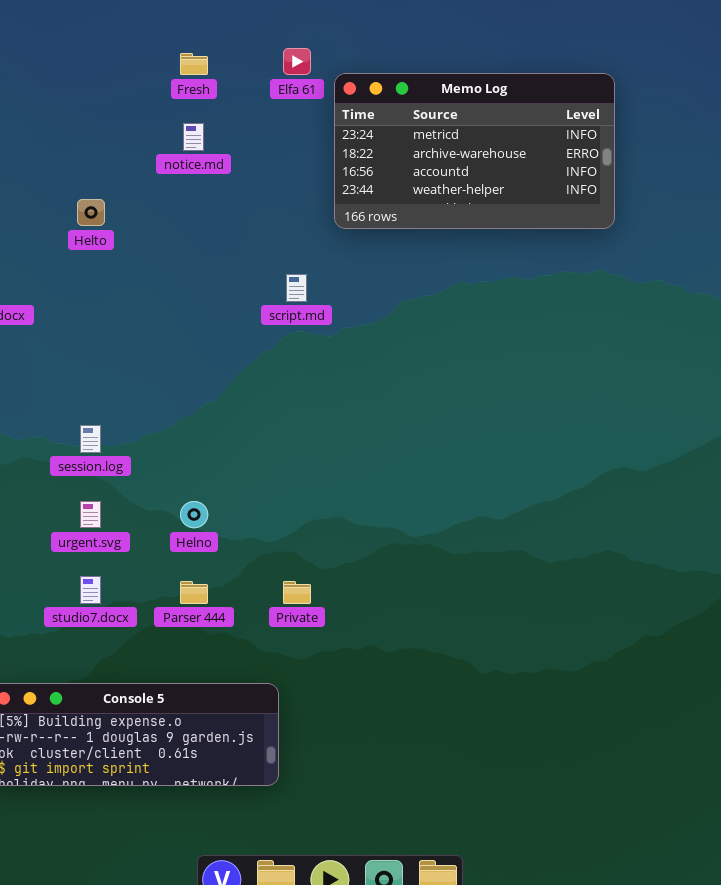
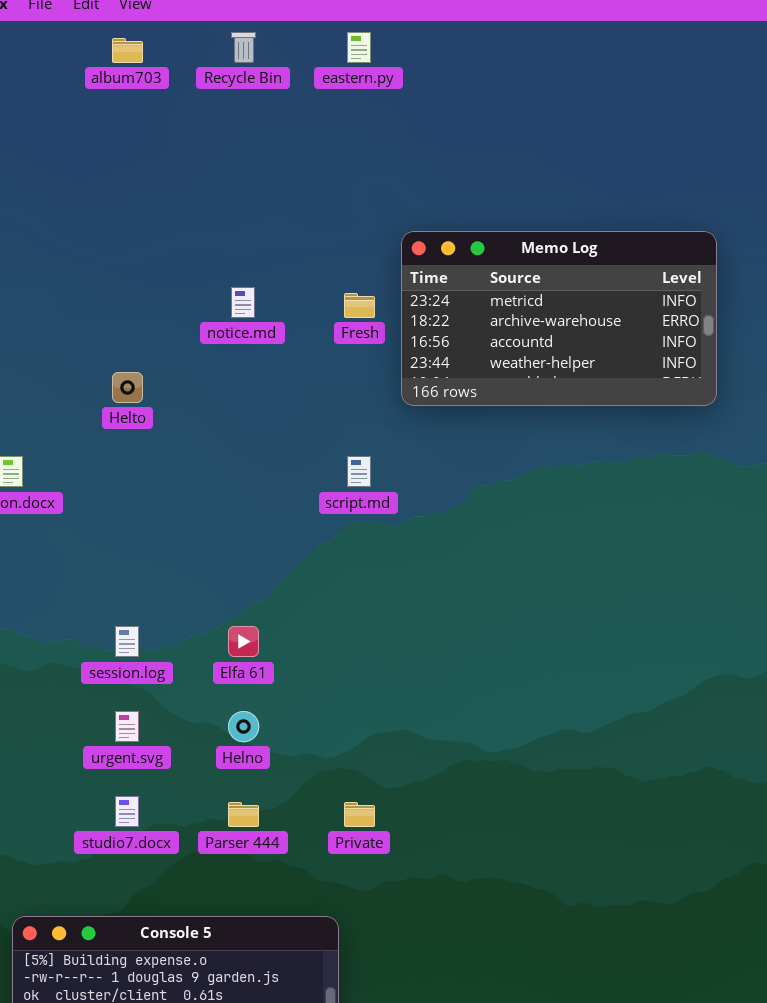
Elfa 61: [283,48,311,75] -> [228,626,259,657], moved
Fresh: [180,53,208,75] -> [344,293,375,318], moved

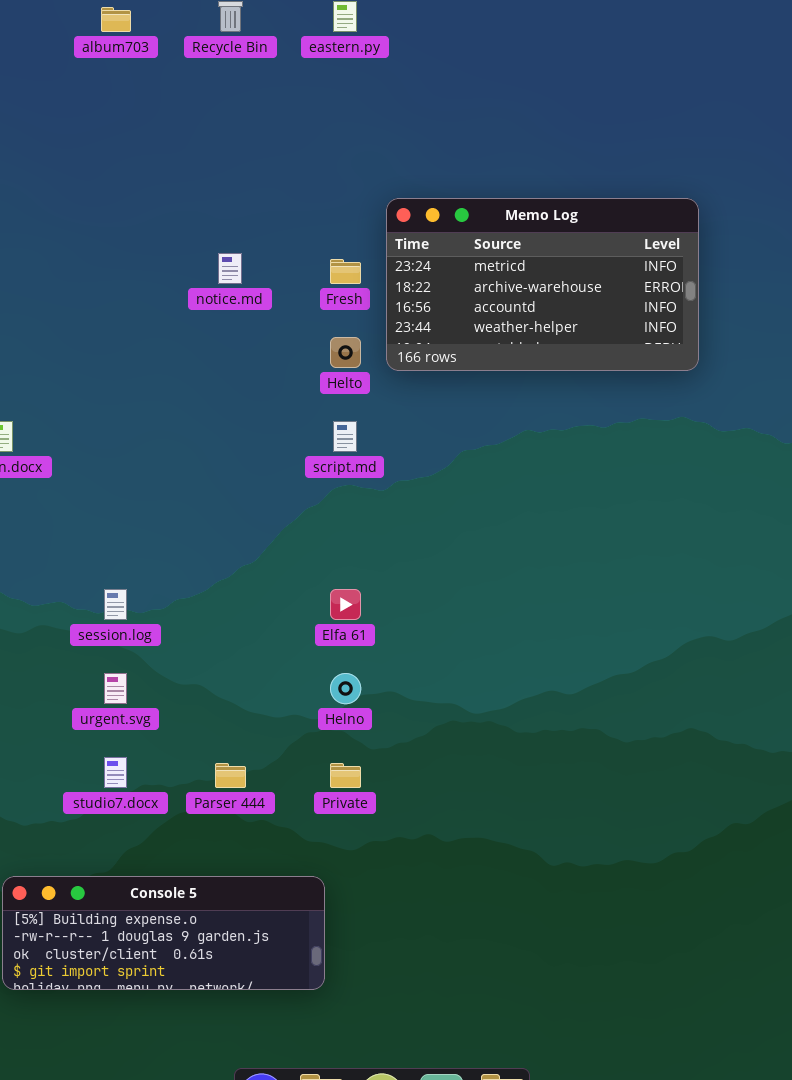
Helto: [112,372,143,403] -> [330,337,361,368], moved
Elfa 61: [228,626,259,657] -> [330,589,361,620], moved
Helno: [228,711,259,742] -> [330,673,361,704], moved

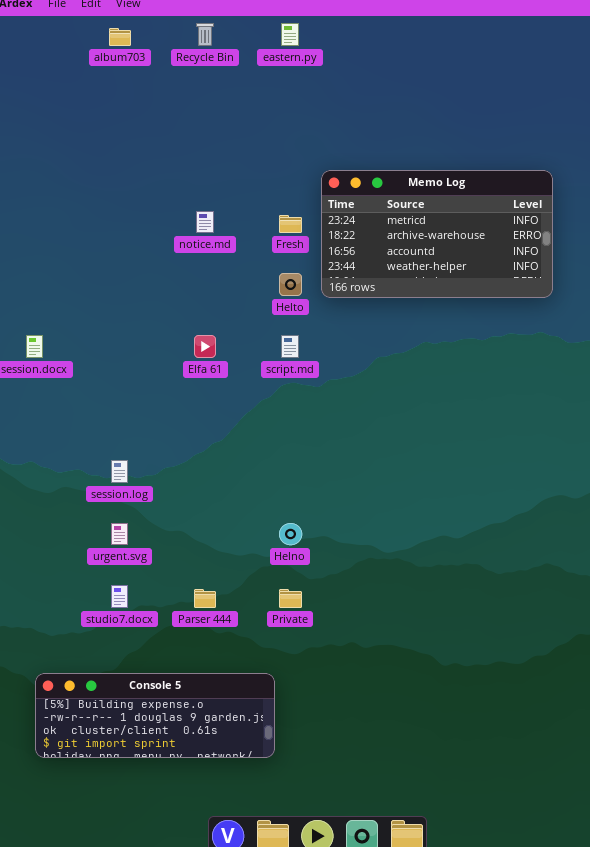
Elfa 61: [330,589,361,620] -> [194,335,216,358], moved

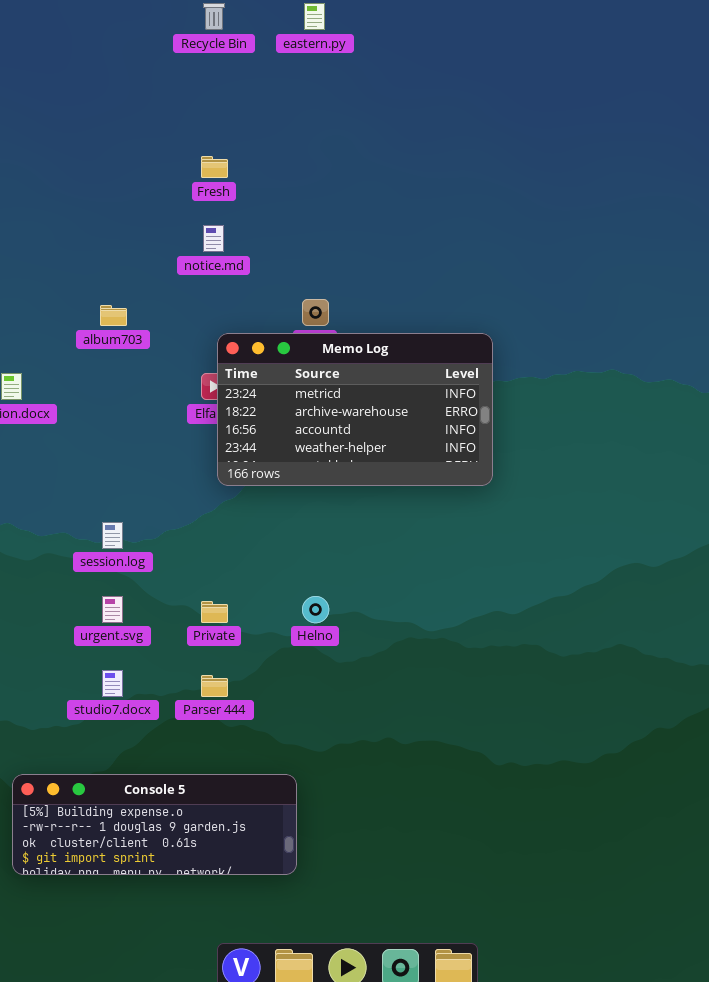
album703: [109,28,131,46] -> [100,305,127,326], moved
Memo Log: [321,170,553,298] -> [217,333,493,486], moved
Fresh: [279,215,302,233] -> [201,156,228,178], moved
Private: [279,589,302,608] -> [201,601,228,623], moved

